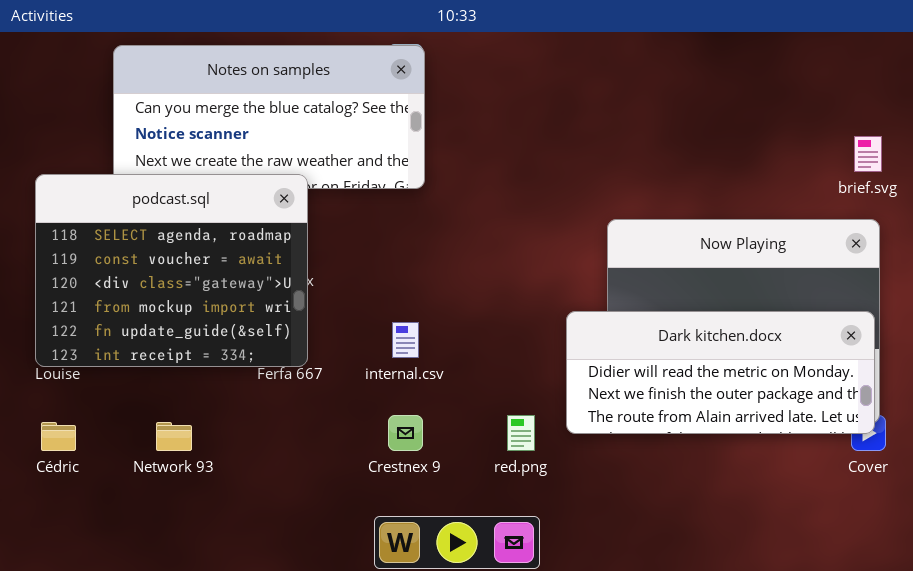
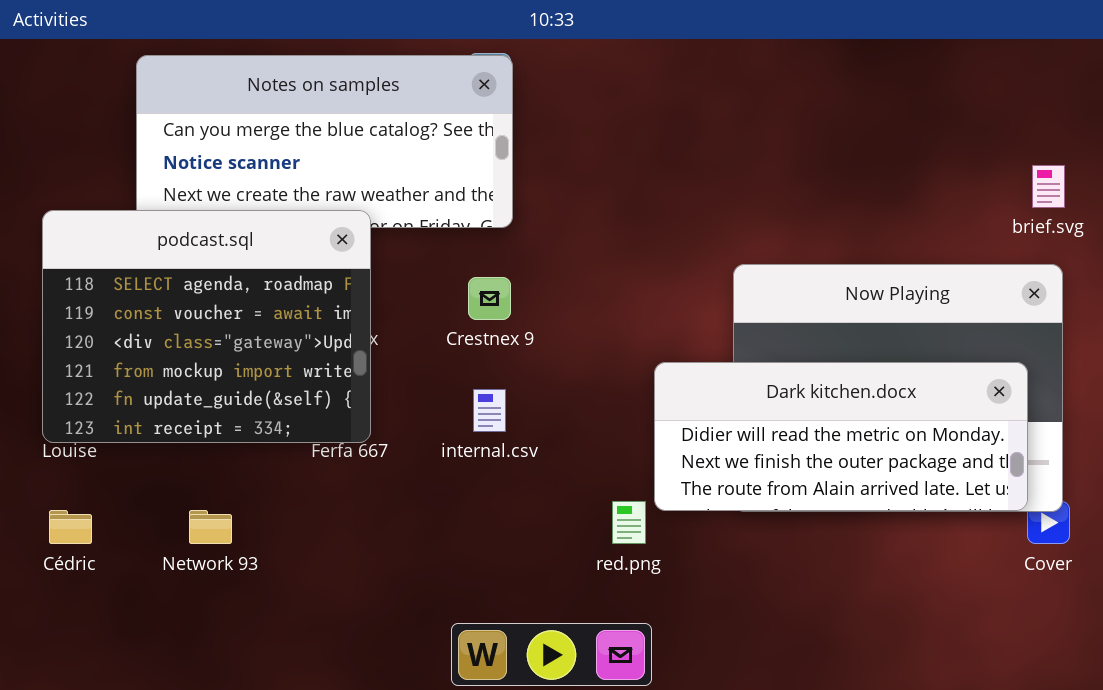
Dark kitchen.docx: [566,311,875,434] -> [654,362,1028,511], moved
Crestnex 9: [388,415,423,451] -> [468,277,511,320], moved

